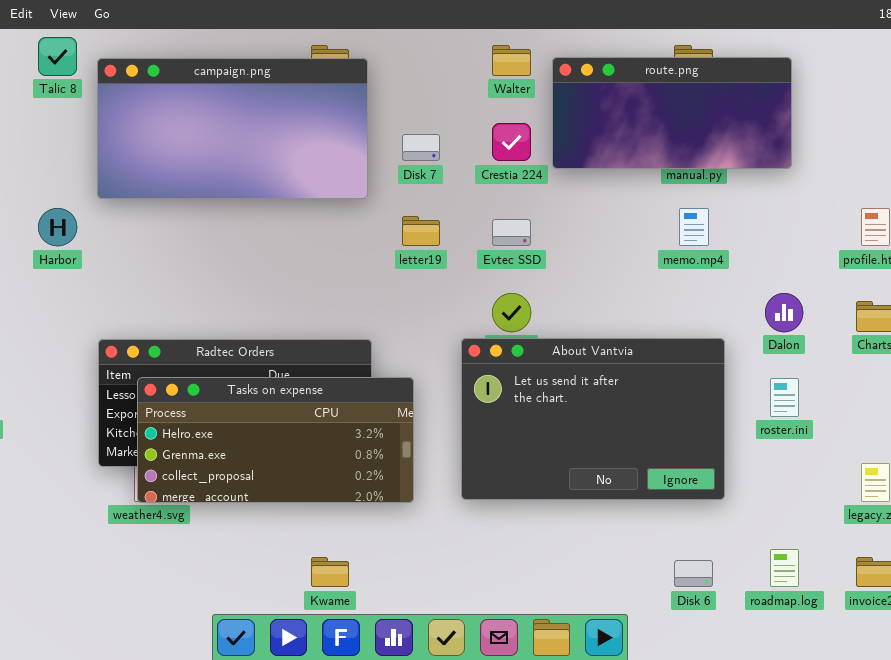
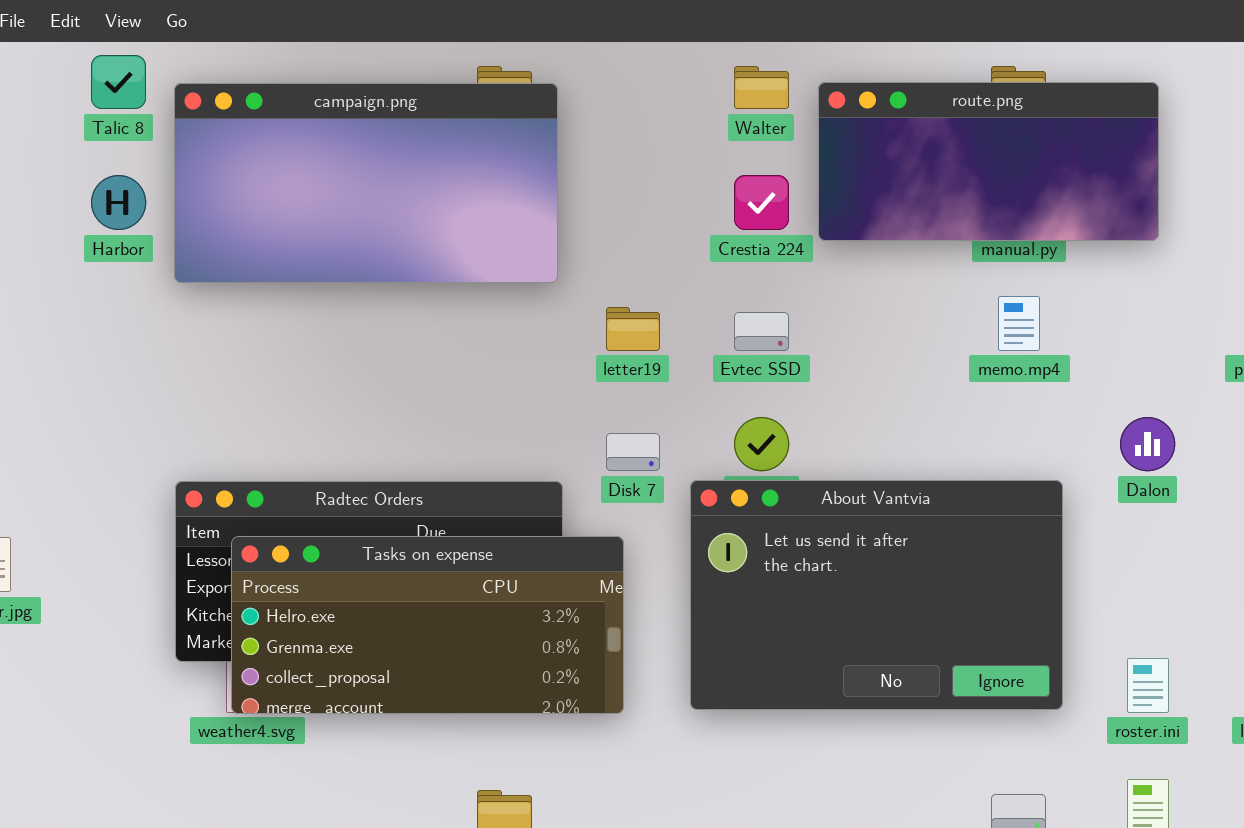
Disk 7: [402,134,440,161] -> [606,433,660,471], moved
Harbor: [38,208,77,246] -> [91,175,146,230], moved
roster.ini: [770,378,799,417] -> [1127,658,1169,713], moved

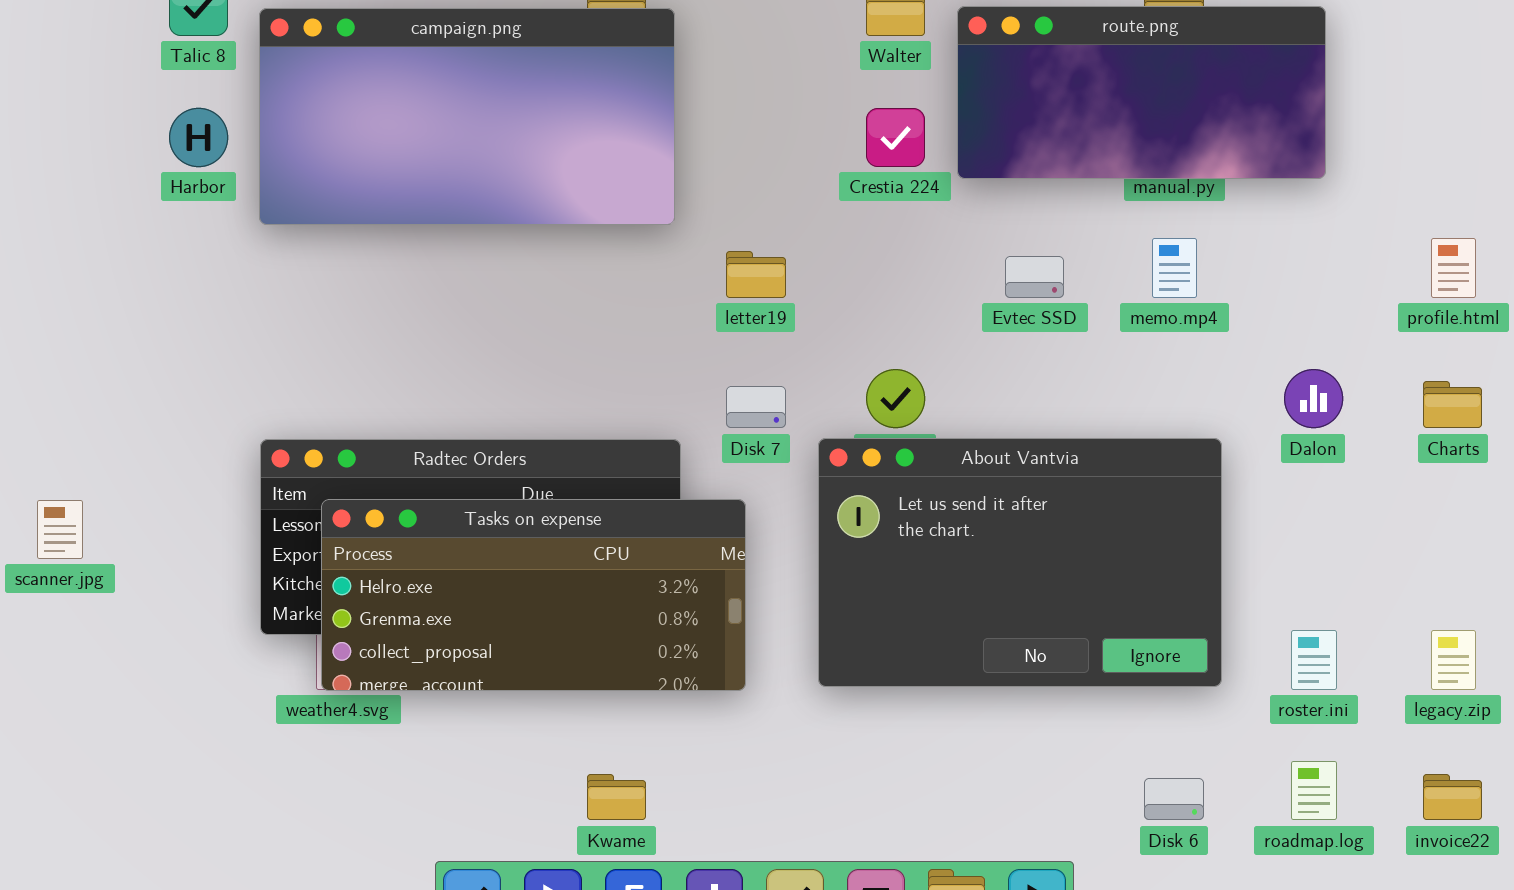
Evtec SSD: [734,312,789,351] -> [1005,256,1064,298], moved

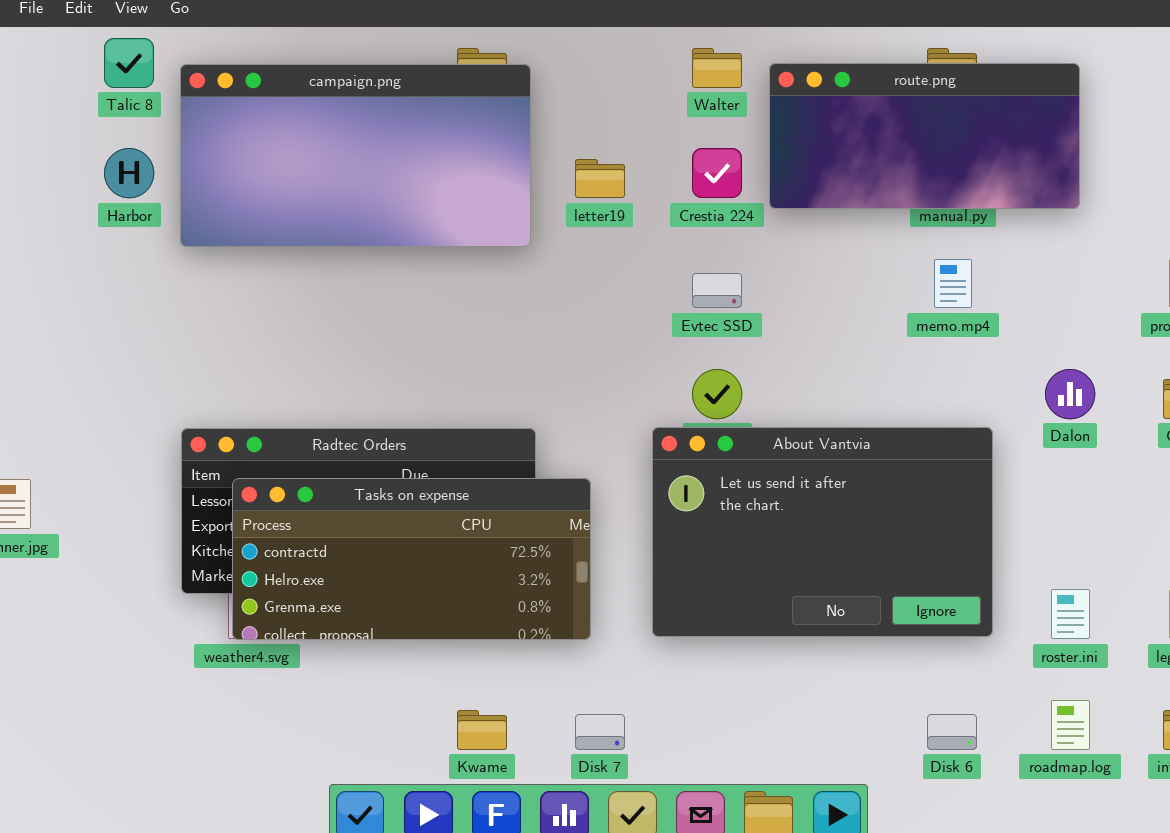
letter19: [726,251,786,298] -> [575,159,625,198], moved
Evtec SSD: [1005,256,1064,298] -> [692,273,742,308], moved
Disk 7: [726,386,786,428] -> [575,714,625,750], moved
Tasks on expense: [321,499,746,691] -> [232,478,591,640], scrolled up 1 row

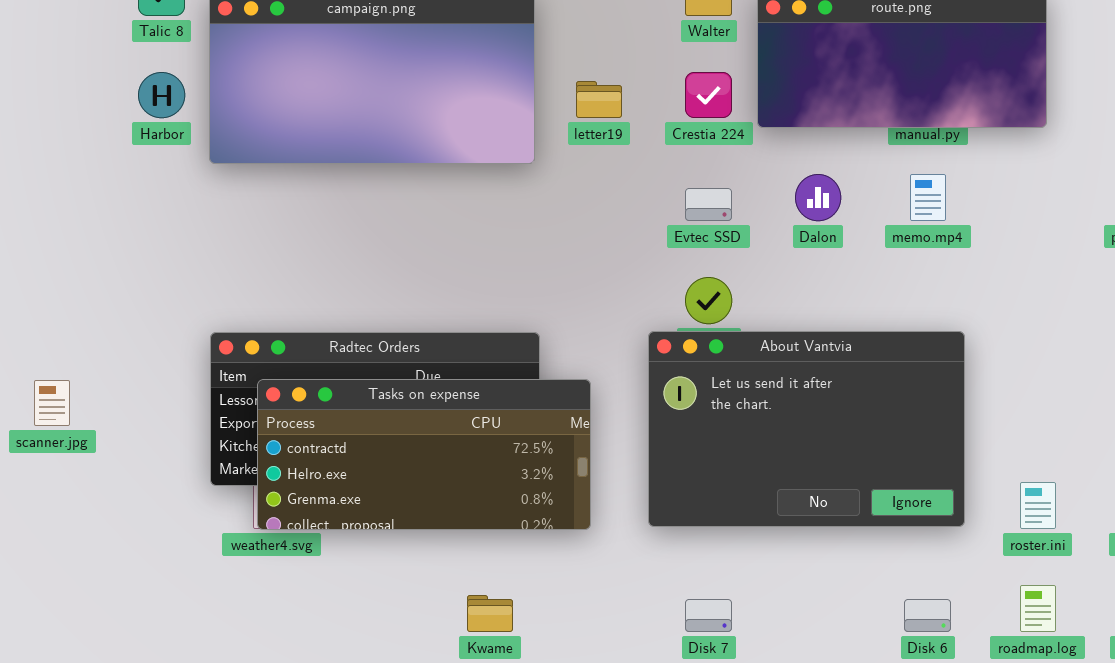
Dalon: [1045,369,1095,419] -> [795,174,841,221], moved
Disk 7: [575,714,625,750] -> [685,599,732,632], moved

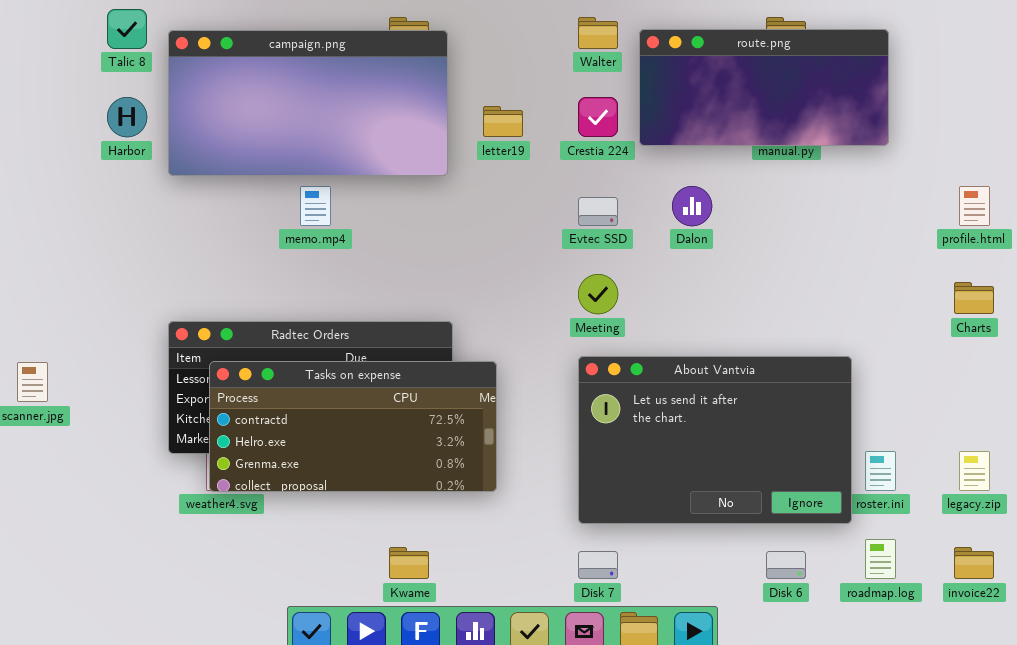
memo.mp4: [910,174,946,221] -> [300,186,331,226], moved
About Vantvia: [648,331,965,527] -> [578,356,852,524], moved

